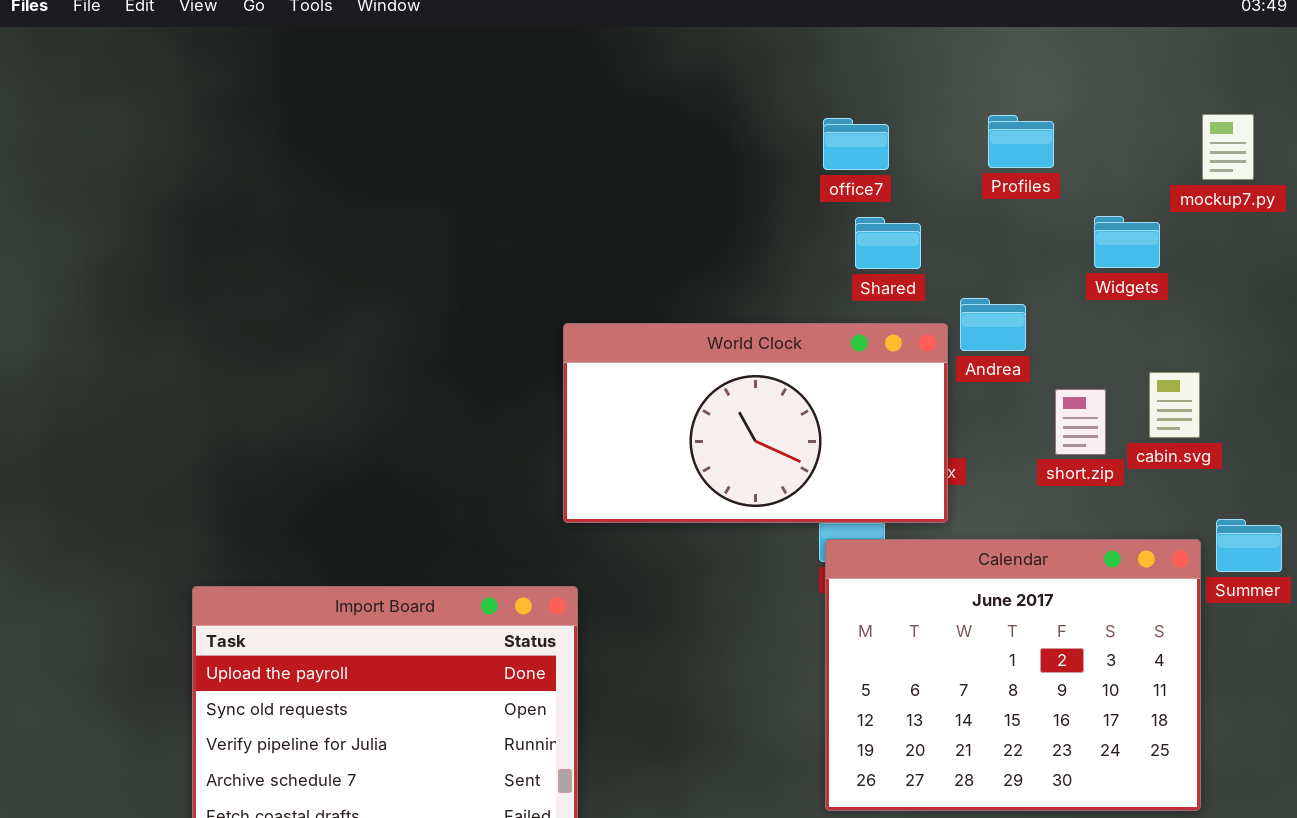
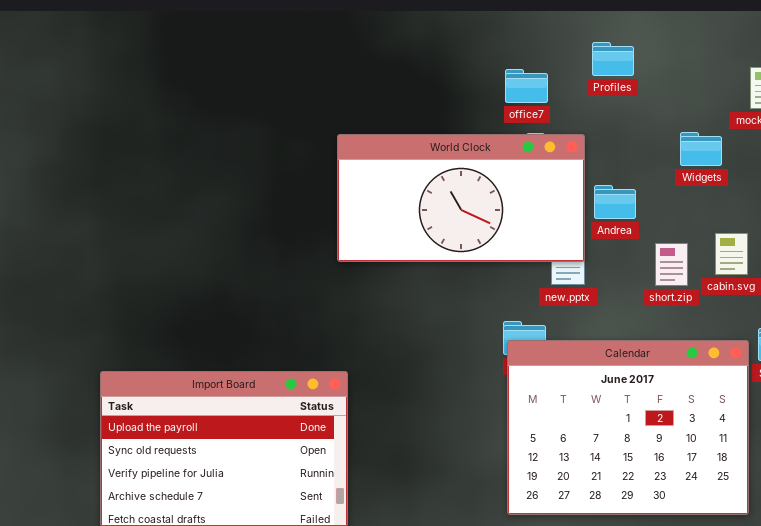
Profiles: [988,115,1054,168] -> [592,42,634,76], moved
World Clock: [563,323,948,523] -> [337,134,585,262], moved

